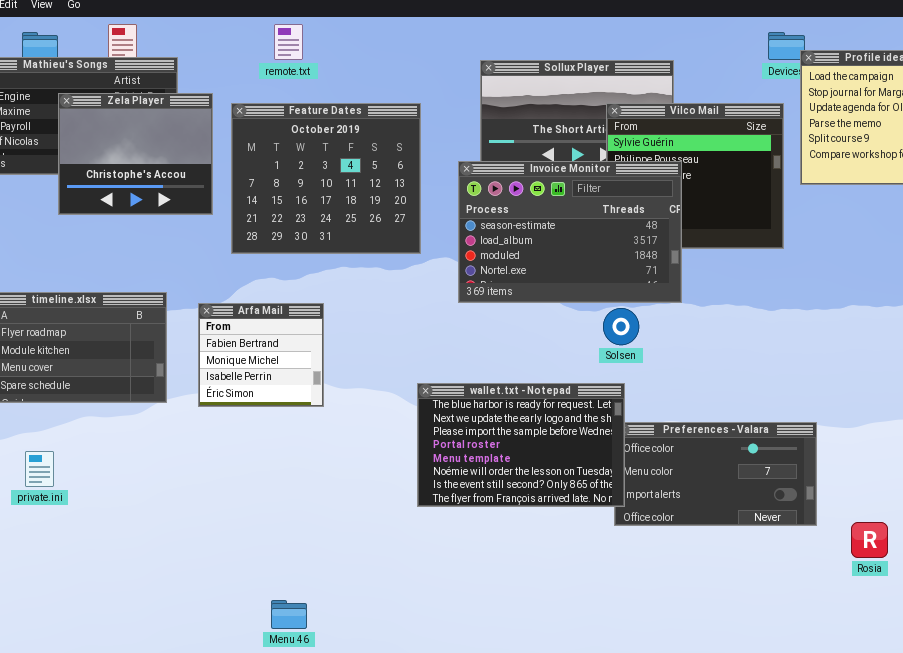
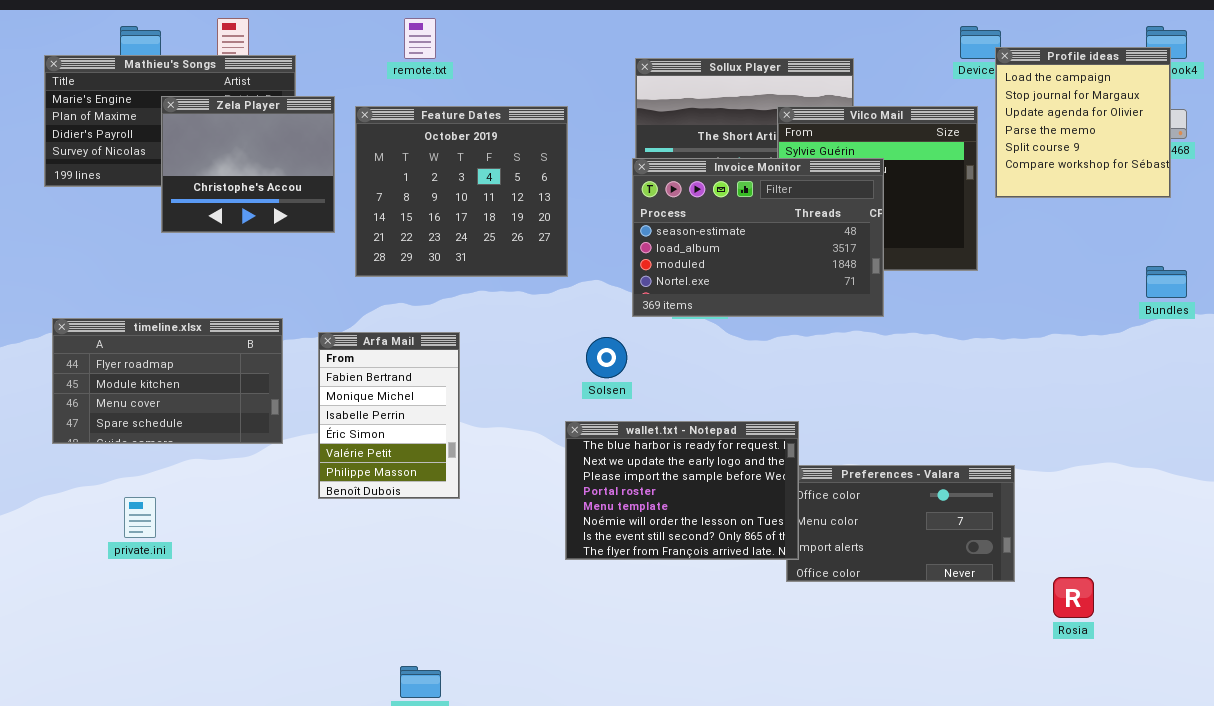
Invoice Monitor: [458,161,682,303] -> [632,158,884,317], moved
Arfa Mail: [198,303,324,407] -> [318,332,460,499], resized
Solsen: [603,308,639,345] -> [586,337,627,378], moved

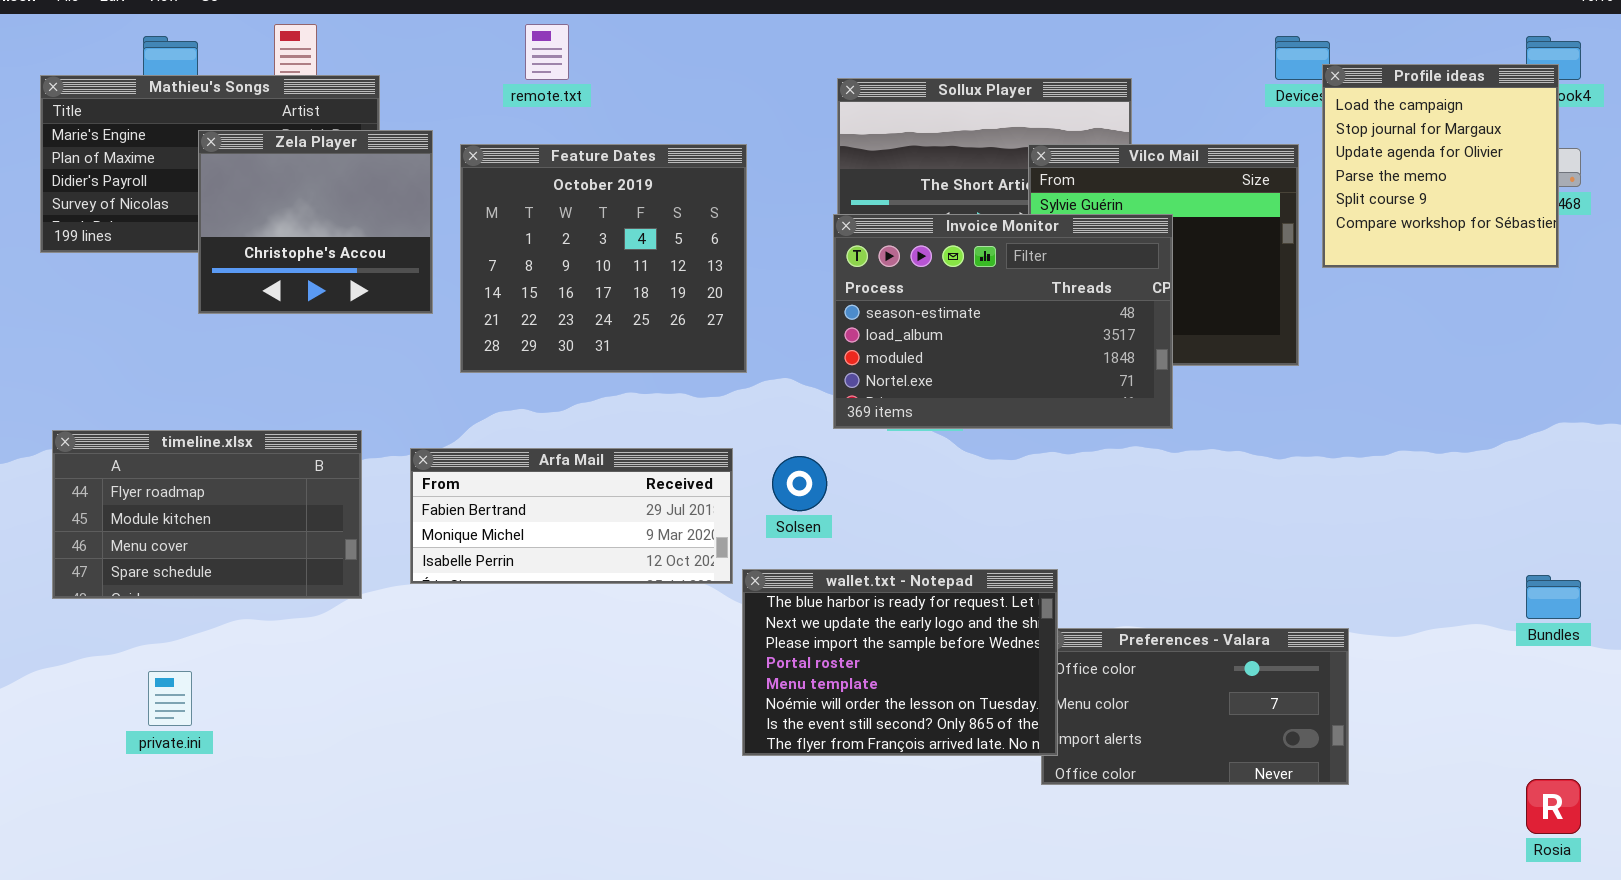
Bundles: [1146,266,1187,298] -> [1526,575,1581,619], moved
Arfa Mail: [318,332,460,499] -> [410,448,733,584], resized
Rosia: [1053,577,1094,618] -> [1526,779,1581,834], moved

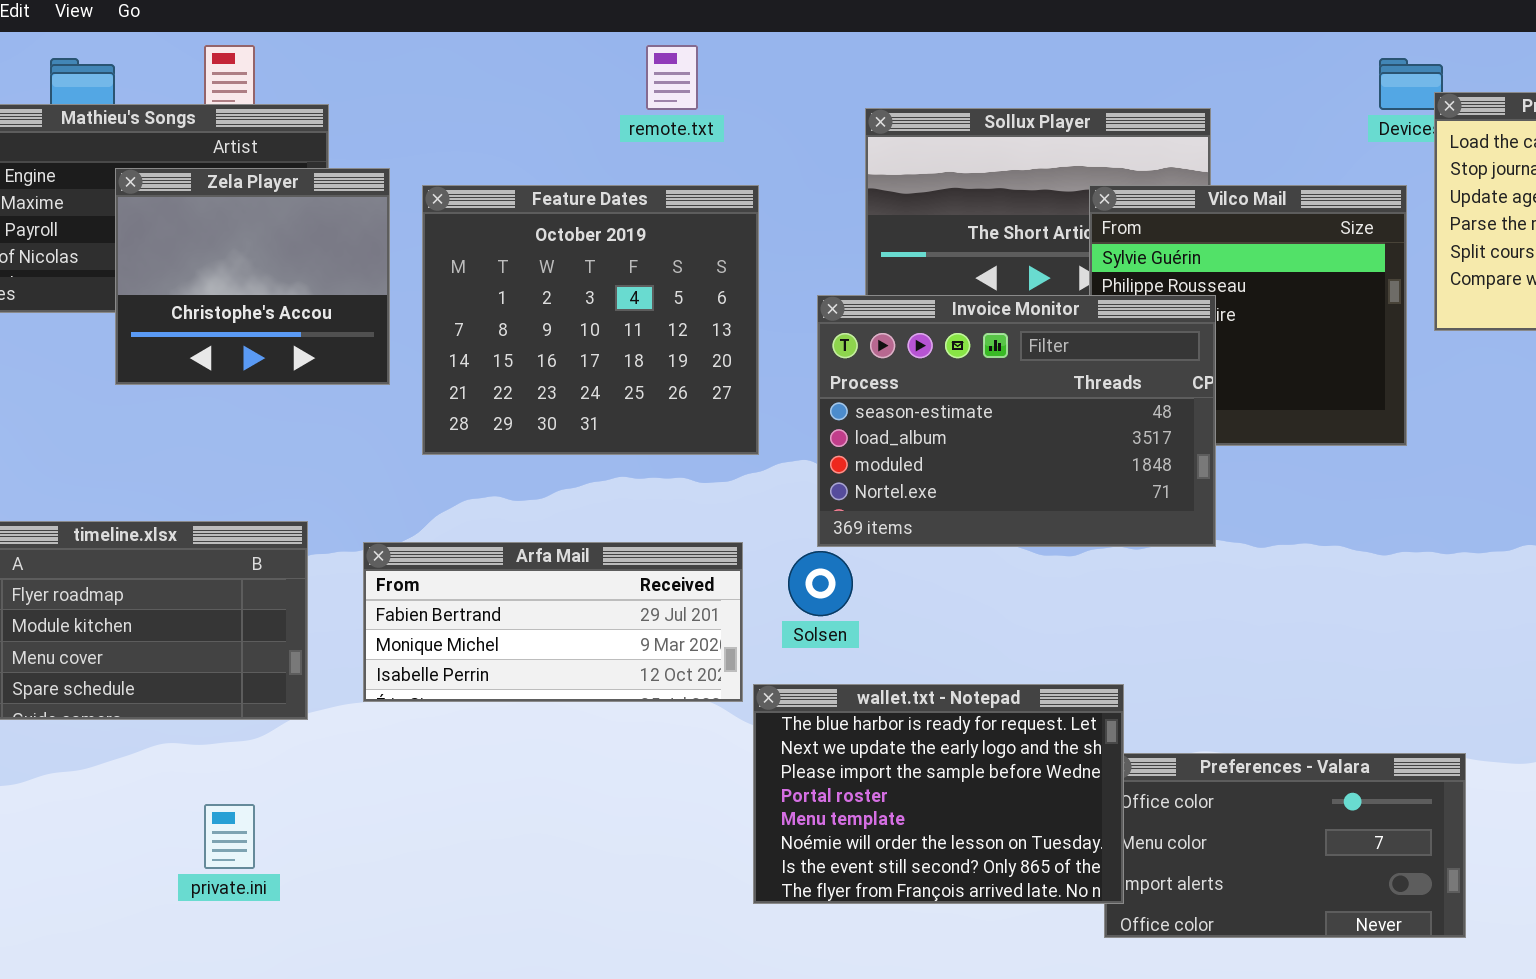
remote.txt: [525,24,569,80] -> [646,45,698,110], moved
Invoice Monitor: [833,214,1173,429] -> [817,295,1216,547], moved
private.ini: [148,671,192,726] -> [204,804,255,869], moved

